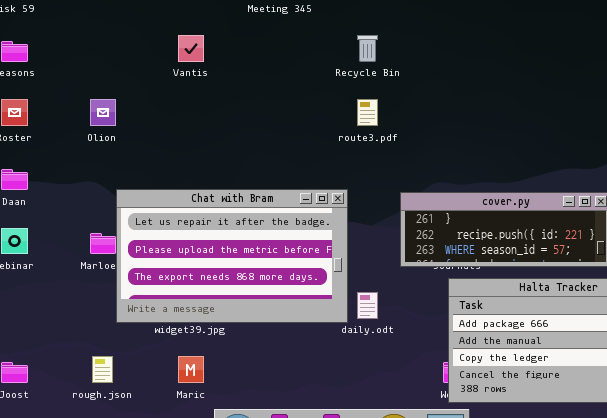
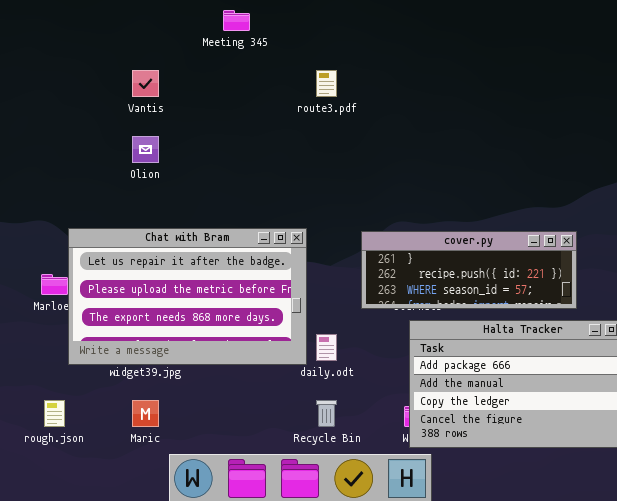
Recycle Bin: [357,35,378,62] -> [316,400,337,427], moved
Olion: [90,99,116,126] -> [132,136,159,163], moved
route3.pdf: [357,99,378,126] -> [316,70,337,97], moved

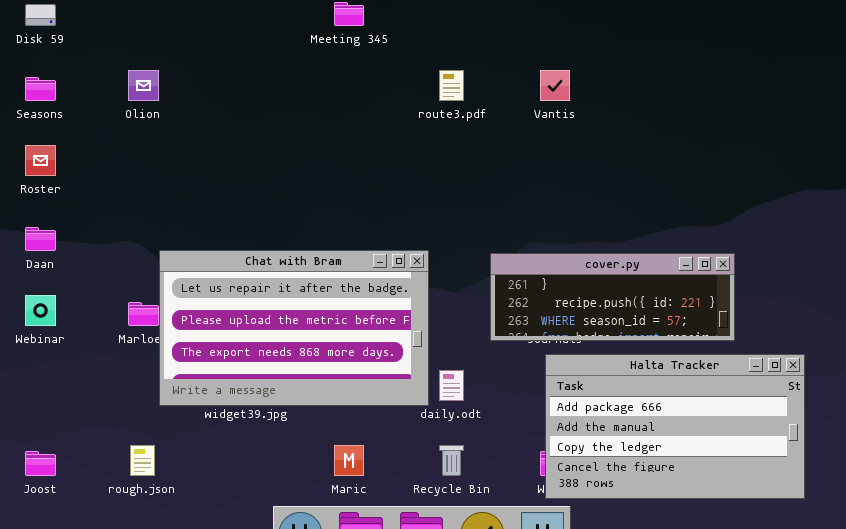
Vantis: [132,70,159,97] -> [540,70,570,101], moved
Olion: [132,136,159,163] -> [128,70,159,101], moved
Maric: [132,400,159,427] -> [334,445,364,476], moved

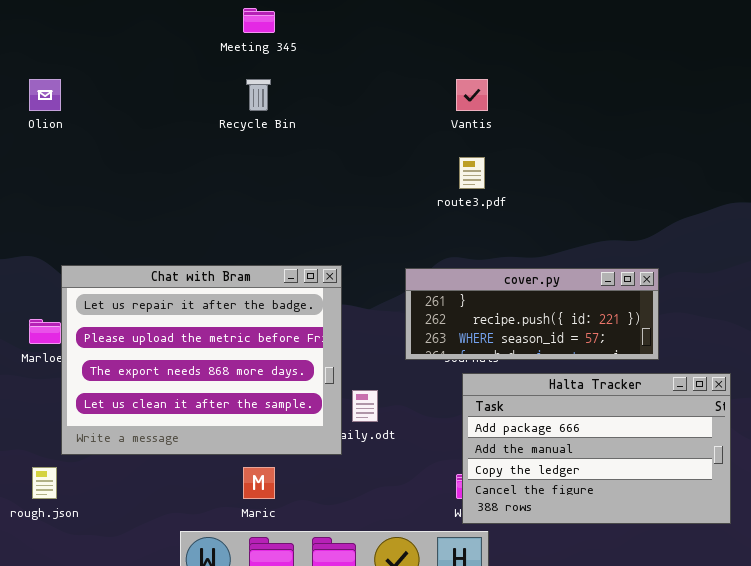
route3.pdf: [439,70,464,101] -> [459,157,485,189], moved
Chat with Bram: [159,250,429,406] -> [61,265,342,455], resized
Recycle Bin: [439,445,464,476] -> [246,79,271,111], moved

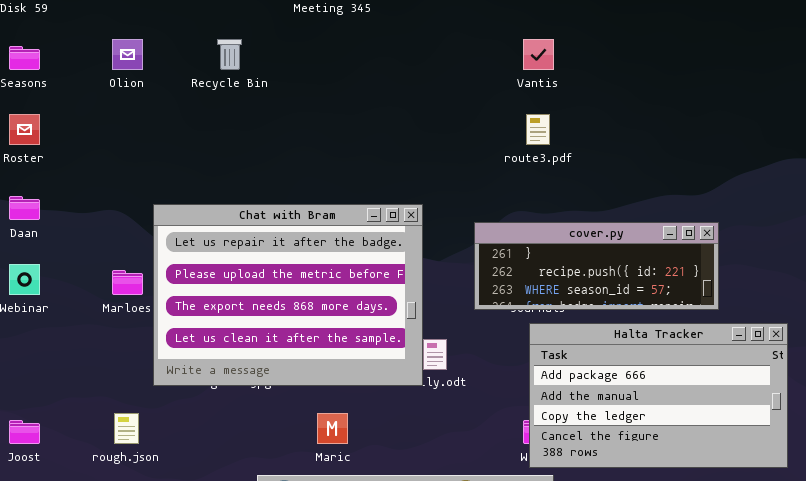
Recycle Bin: [246,79,271,111] -> [217,39,242,70], moved
Chat with Bram: [61,265,342,455] -> [153,204,423,386], moved

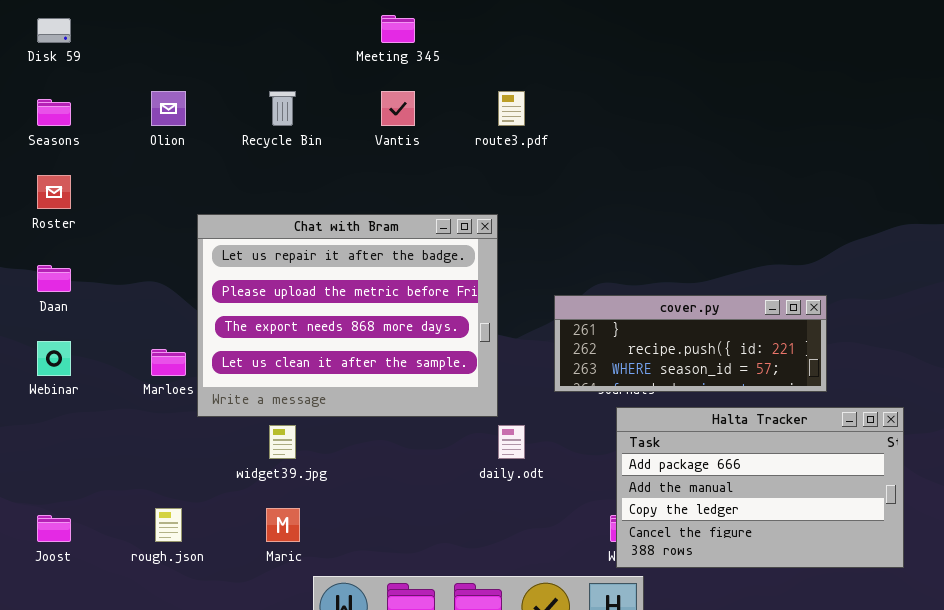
Vantis: [523,39,554,70] -> [381,91,415,126], moved
route3.pdf: [526,114,550,145] -> [498,91,525,126], moved
Chat with Bram: [153,204,423,386] -> [197,214,498,417], moved
Maric: [317,413,348,444] -> [266,508,300,542], moved

